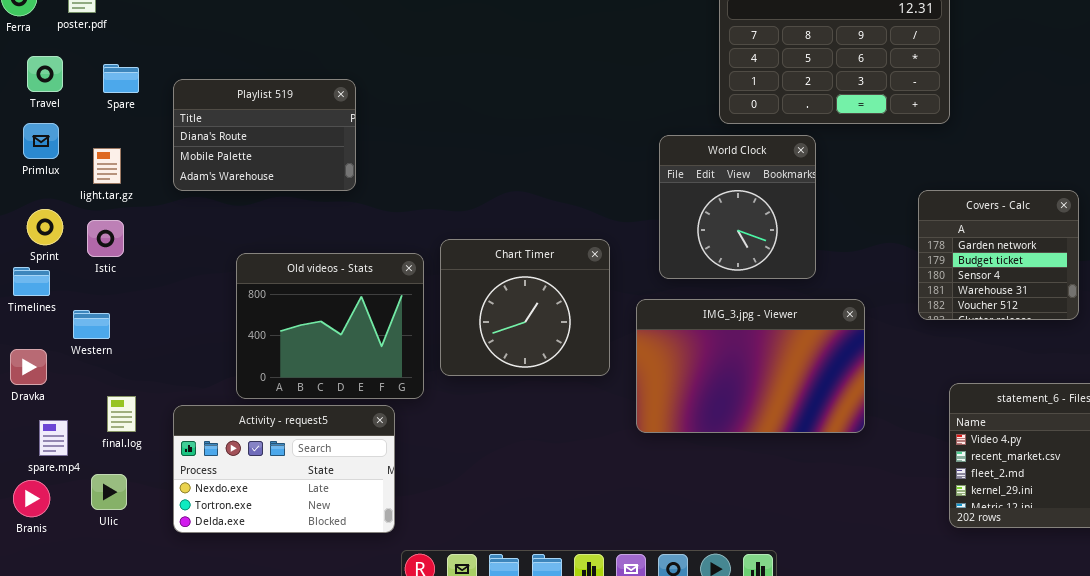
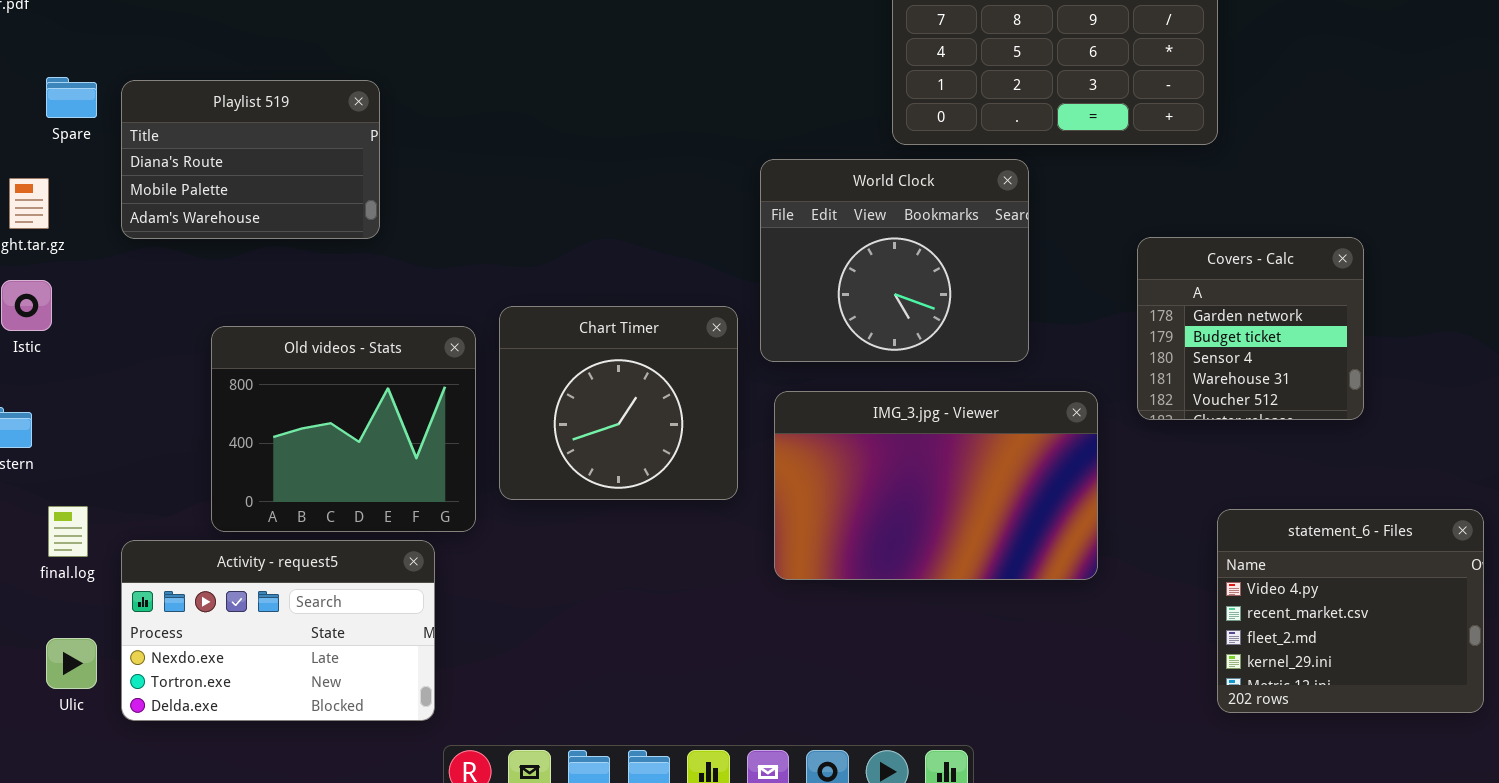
Spare: [103,64,139,93] -> [46,77,97,118], moved
World Clock: [659,135,816,279] -> [760,159,1029,362], resized
Covers - Calc: [918,190,1079,320] -> [1137,237,1364,420], moved
final.log: [107,396,136,432] -> [48,506,88,557], moved
Ulic: [91,474,127,510] -> [46,638,97,689], moved

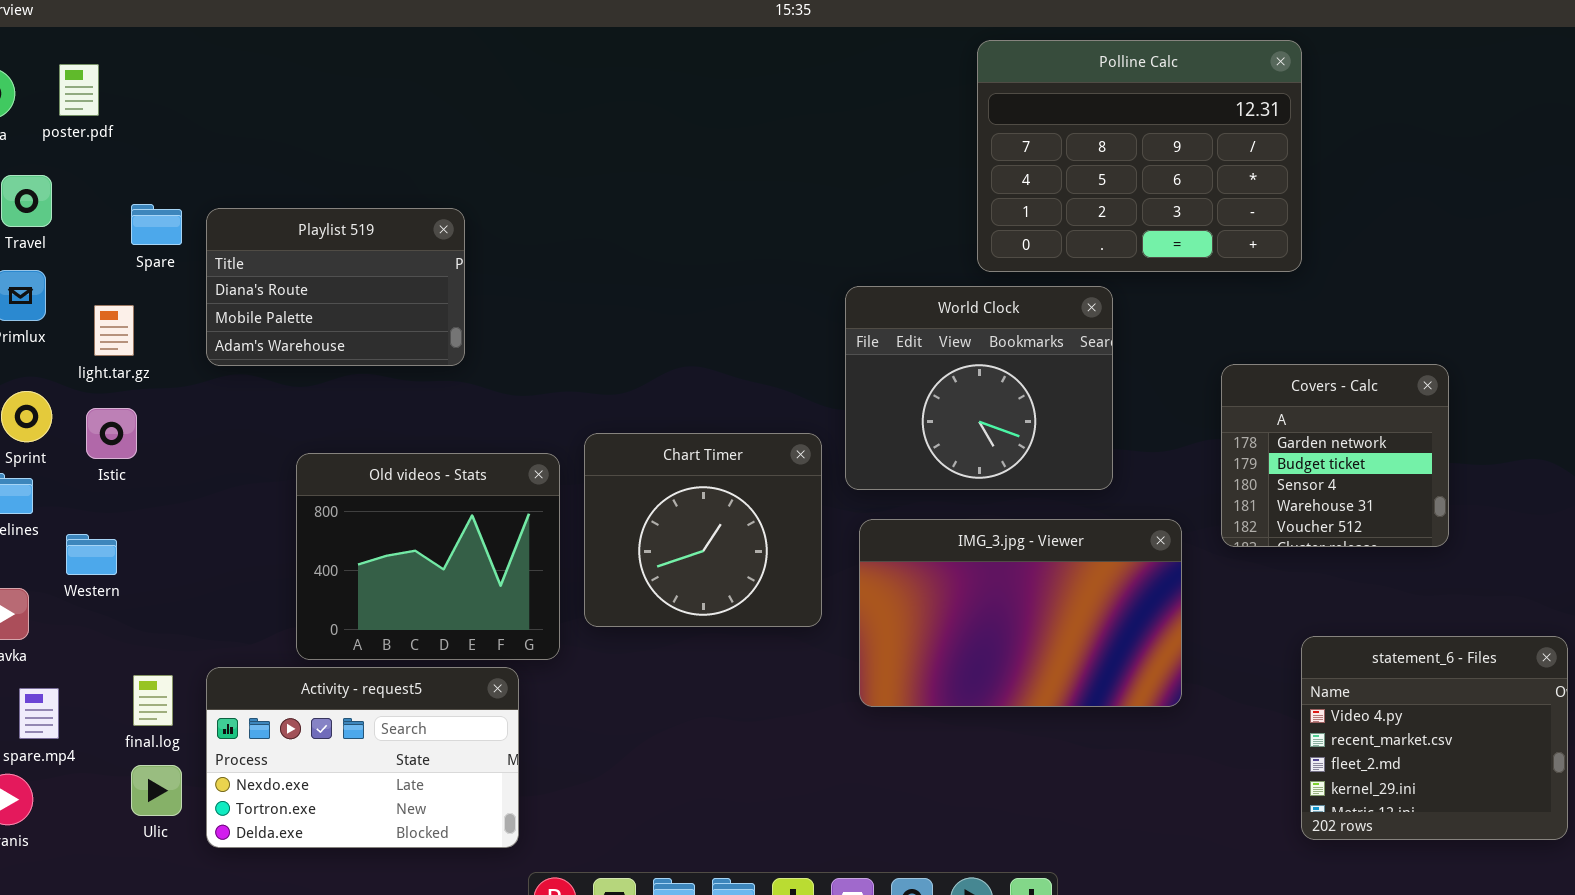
final.log: [48,506,88,557] -> [133,675,173,726], moved

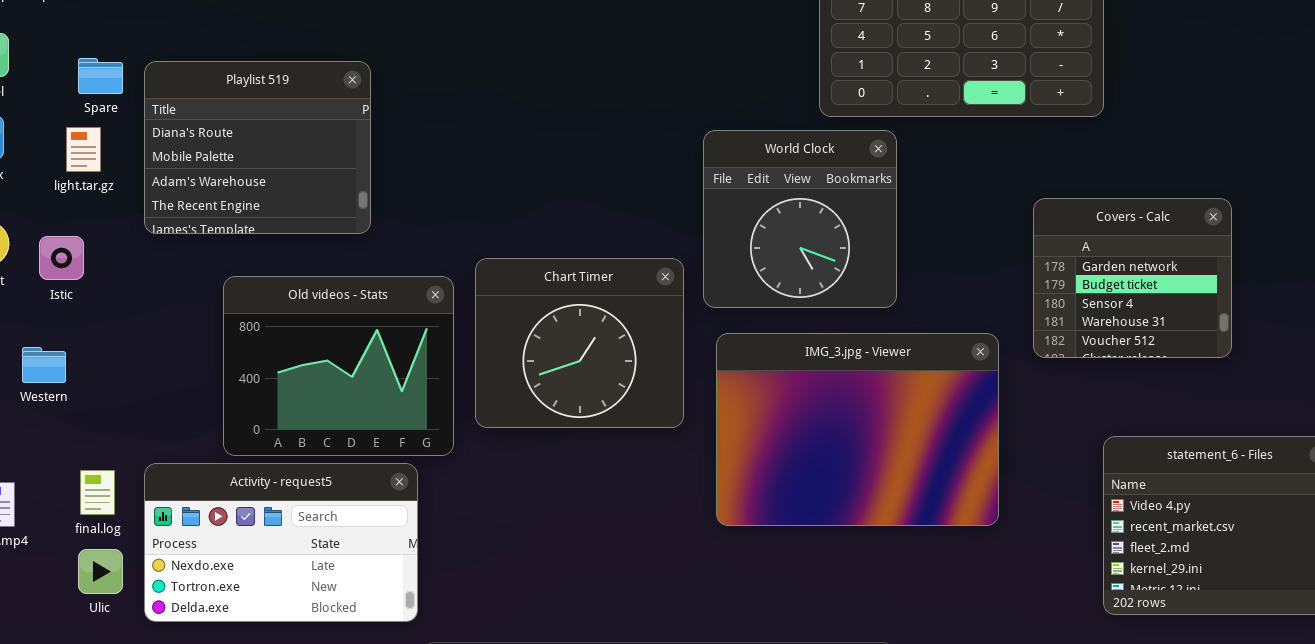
Playlist 519: [206,208,465,366] -> [144,61,371,234], resized
World Clock: [845,286,1113,490] -> [703,130,897,308], resized
light.tar.gz: [94,305,134,356] -> [66,127,101,172], moved
IMG_3.jpg - Viewer: [859,519,1182,707] -> [716,333,999,526], resized

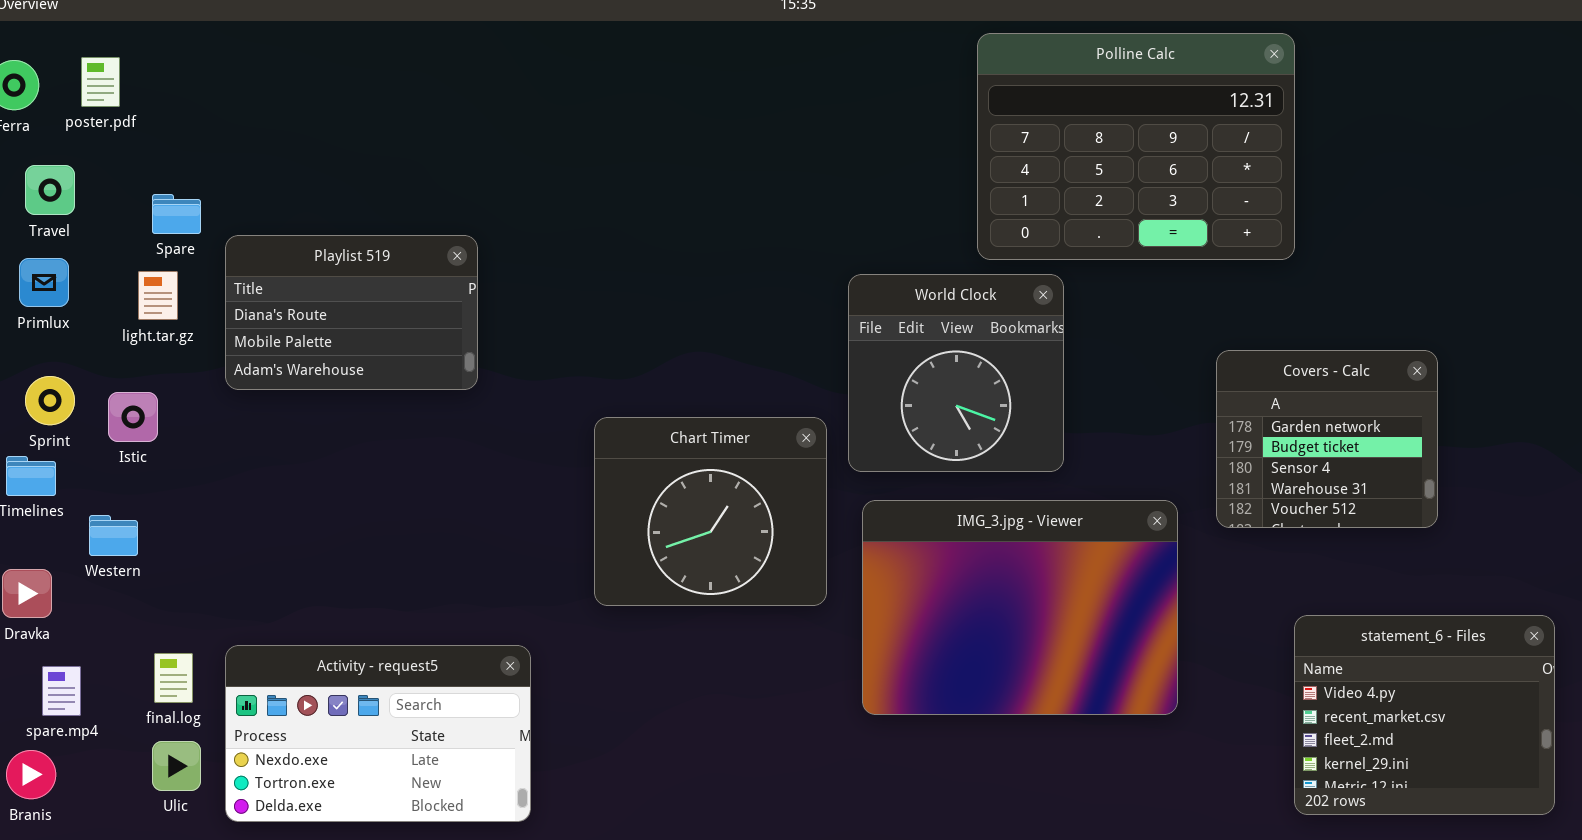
Playlist 519: [144,61,371,234] -> [225,235,478,390], resized
Old videos - Stats: [223,276,454,456] -> none, closed

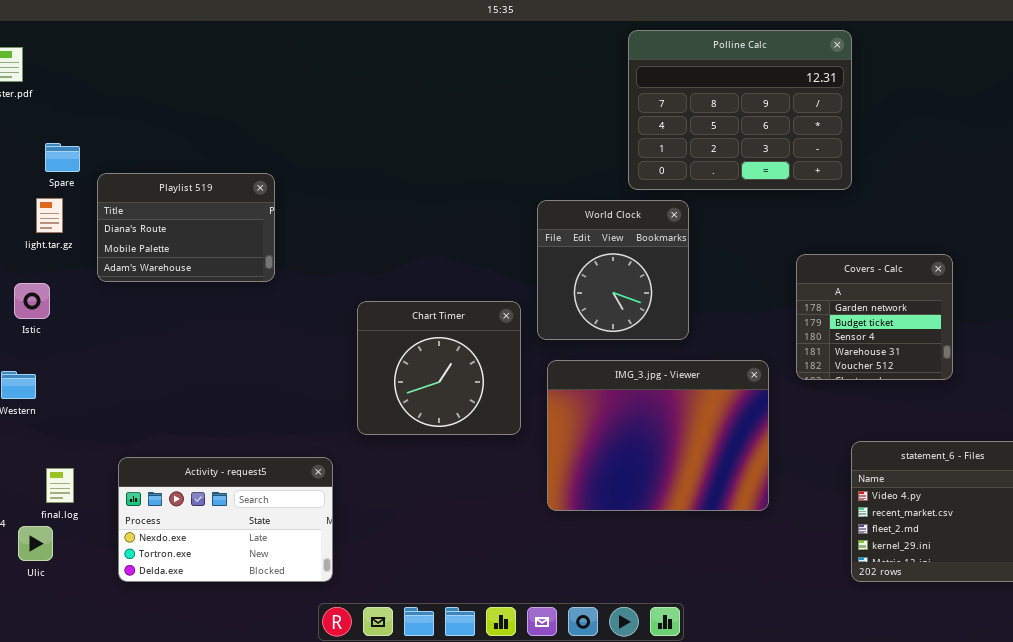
Activity - request5: [225,645,531,822] -> [118,457,333,582], moved
Ulic: [152,741,201,791] -> [18,526,53,561], moved

